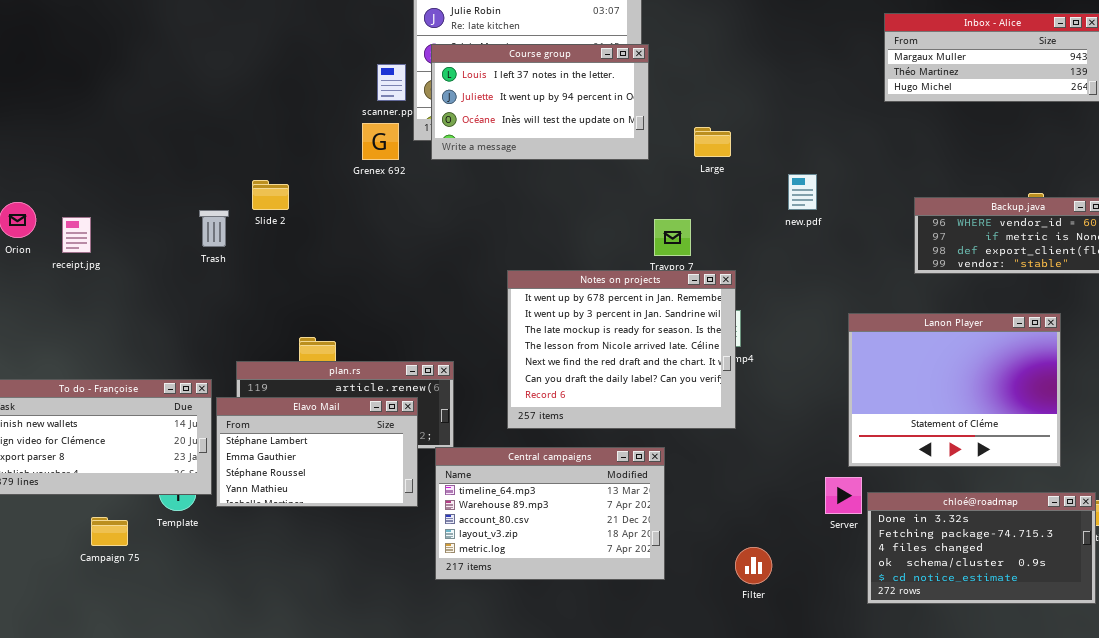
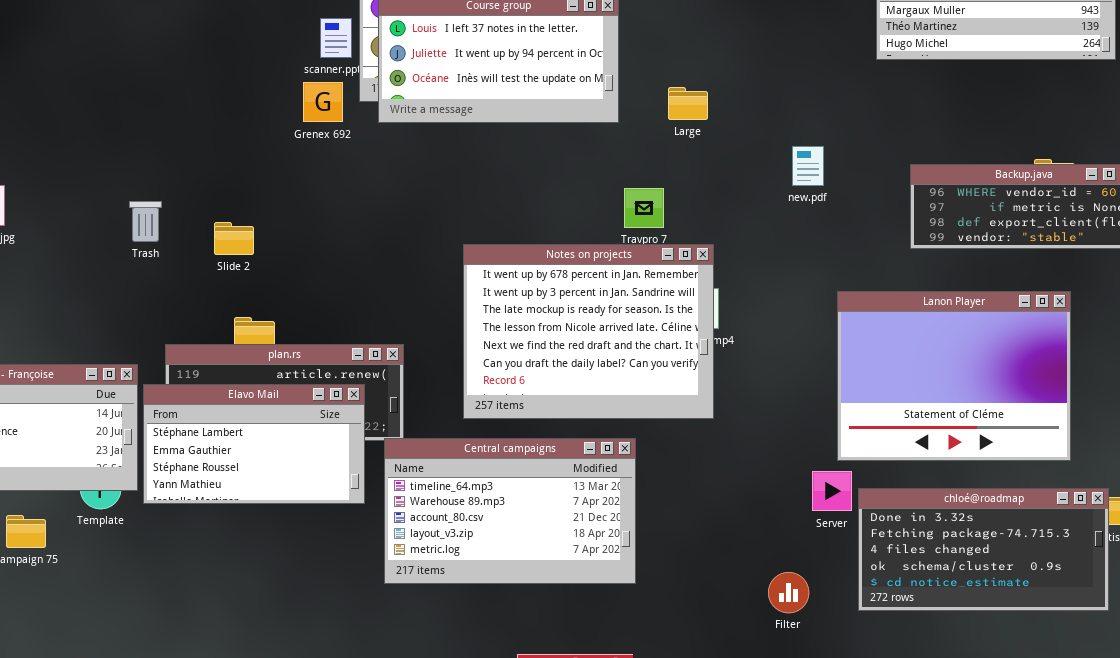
new.pdf: [788,174,817,210] -> [792,146,824,186], moved
Slide 2: [252,180,289,210] -> [214,222,254,255], moved
Trash: [199,210,229,247] -> [129,201,162,242], moved
Filter: [735,547,772,584] -> [768,572,809,613], moved

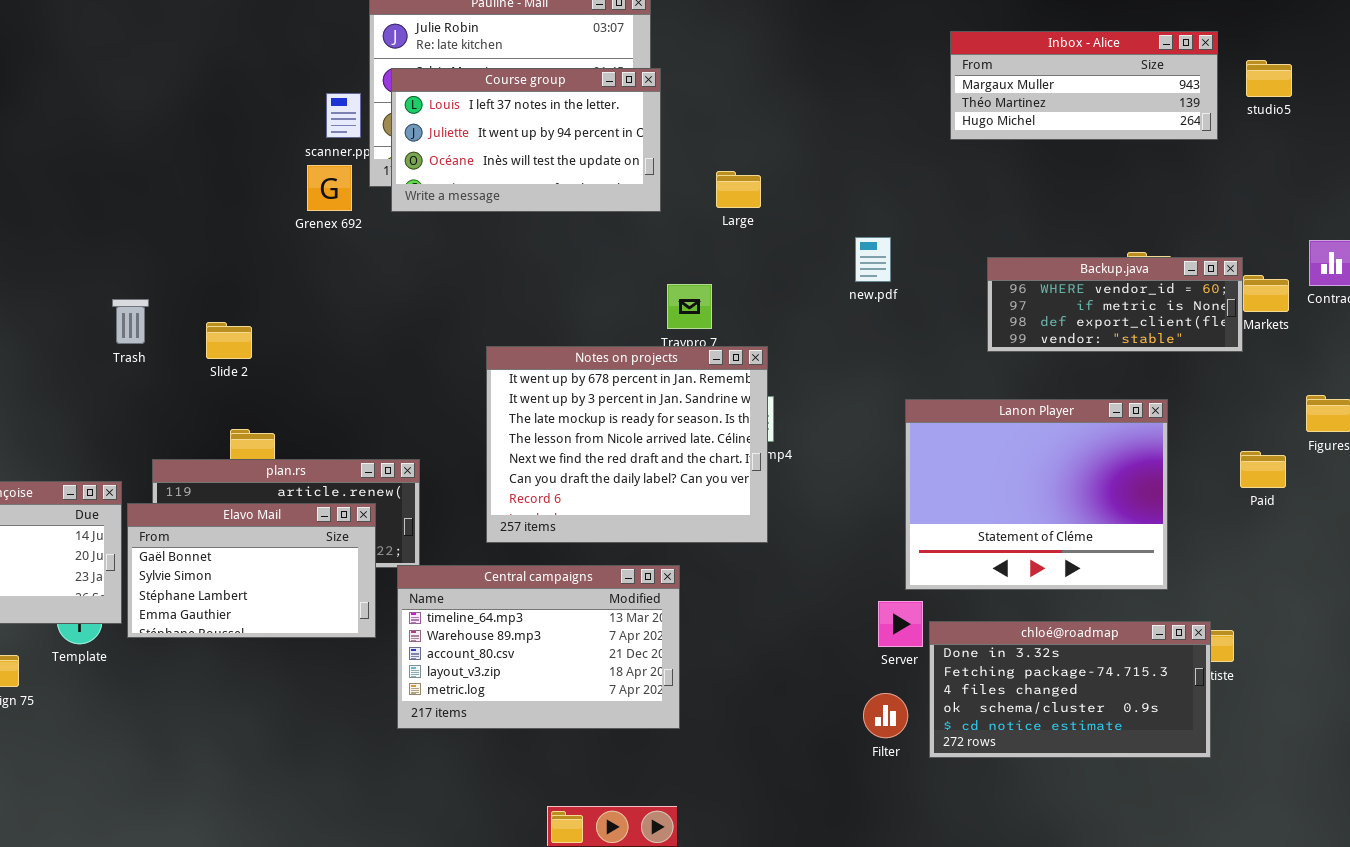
Elavo Mail: [143,384,365,504] -> [127,503,376,638], scrolled up 2 rows
Filter: [768,572,809,613] -> [863,693,908,738], moved

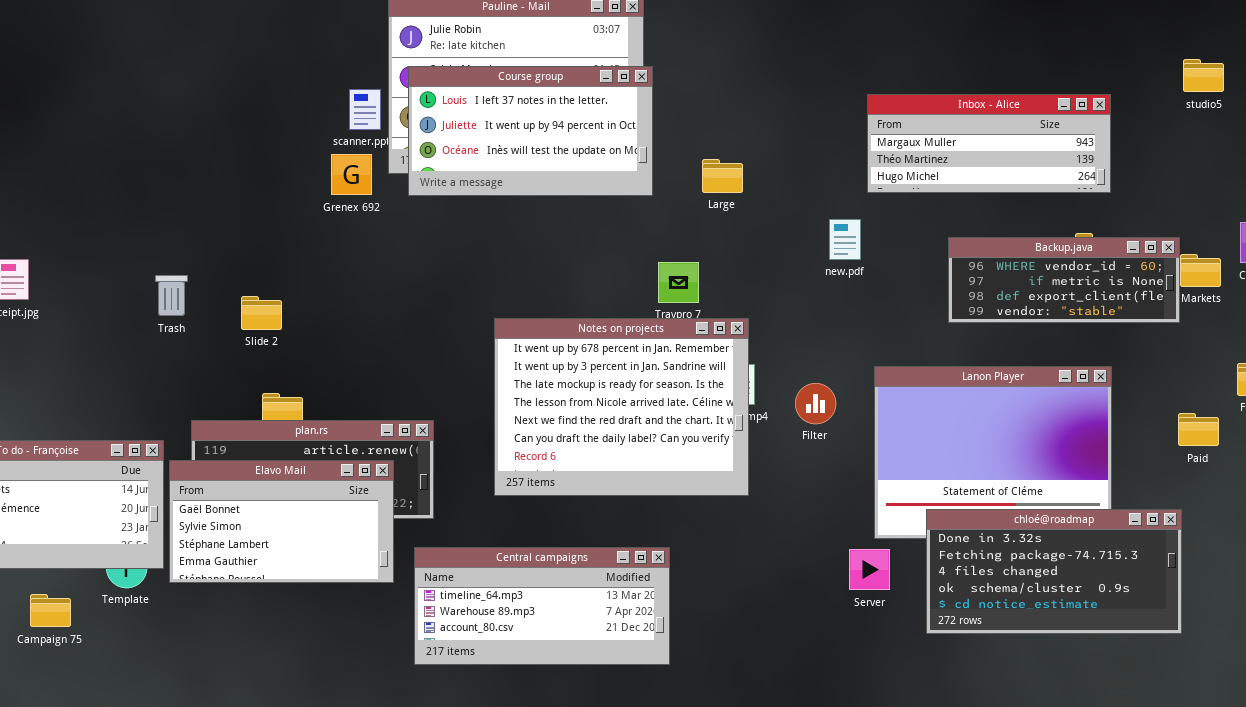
Inbox - Alice: [950,31,1218,140] -> [867,94,1111,193], moved
Central campaigns: [397,565,680,729] -> [414,547,670,665], resized
chloé@roadmap: [929,621,1211,758] -> [926,509,1182,634], moved
Filter: [863,693,908,738] -> [795,383,836,424], moved

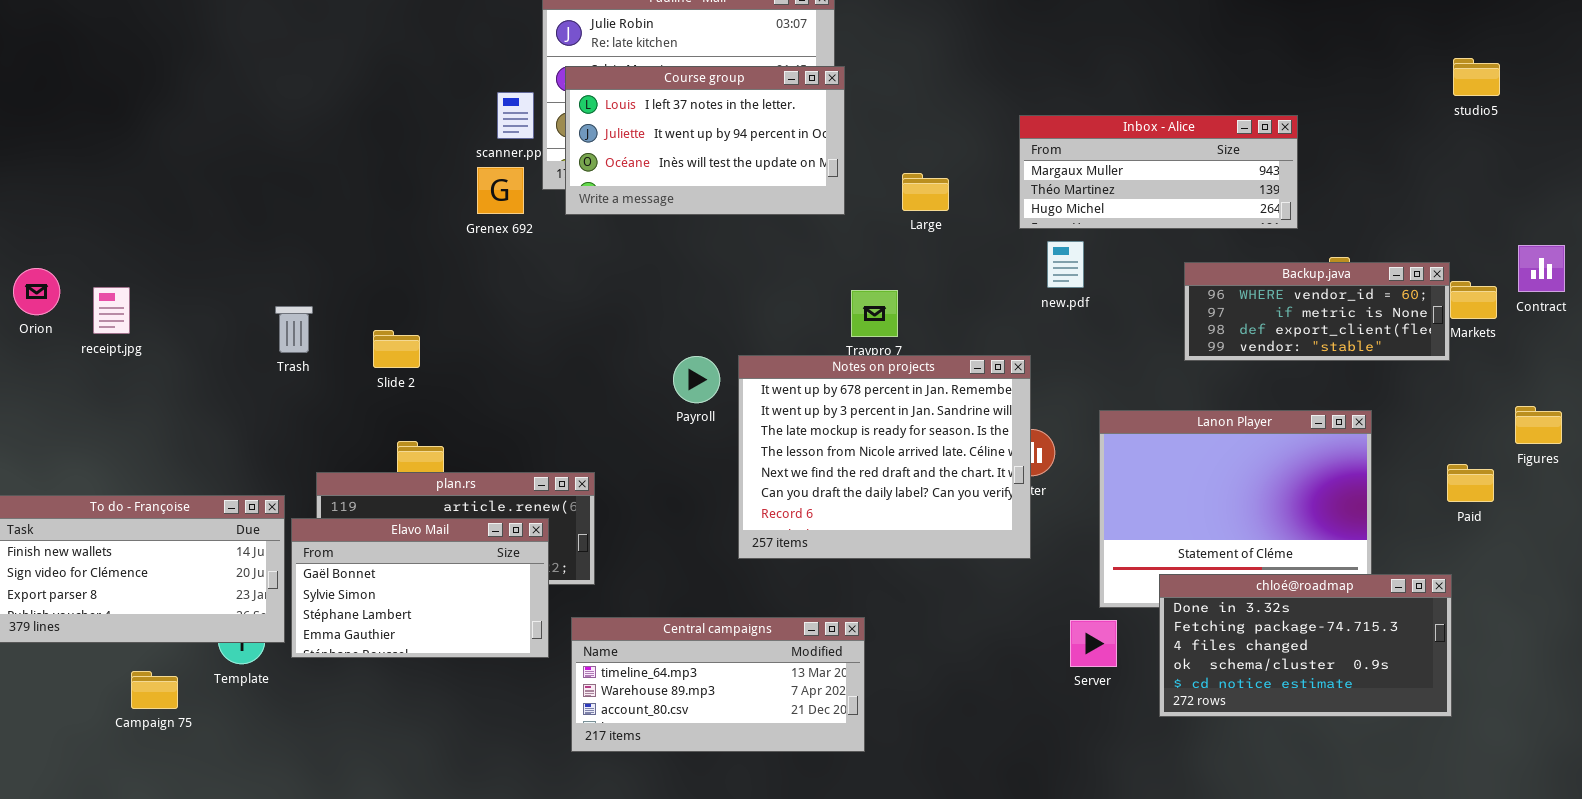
Inbox - Alice: [867,94,1111,193] -> [1019,115,1298,229], moved
Notes on projects: [494,318,749,496] -> [738,355,1031,559], moved

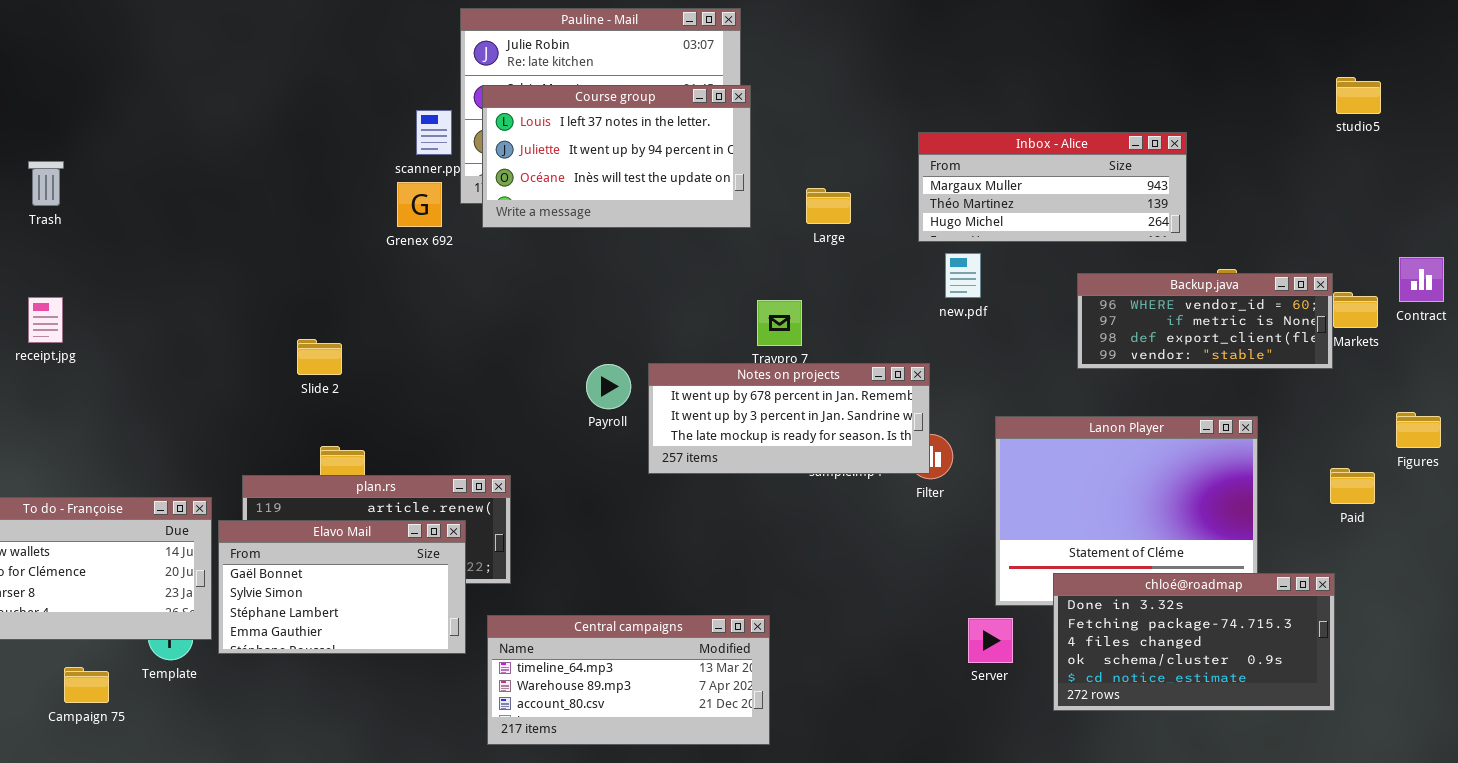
Trash: [275,306,313,353] -> [28,161,64,206], moved
Notes on projects: [738,355,1031,559] -> [648,363,930,474], resized

